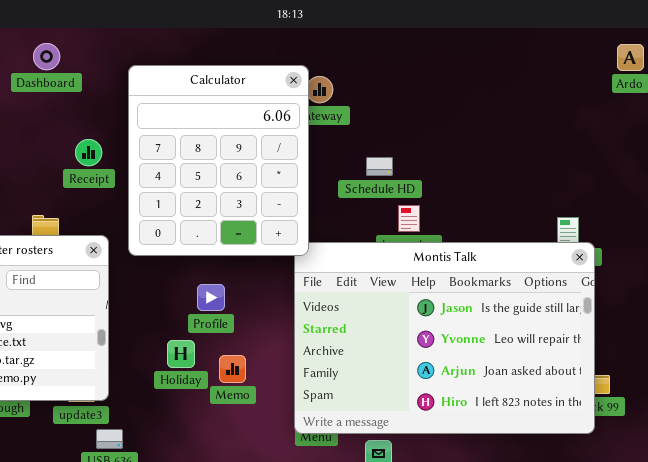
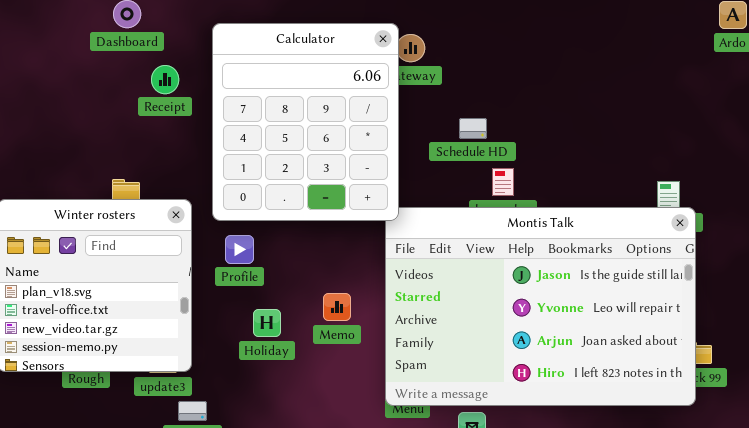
Receipt: [75,139,102,166] -> [151,65,179,94], moved
Profile: [197,284,225,311] -> [225,235,254,264], moved
Memo: [219,355,246,383] -> [323,293,351,321], moved

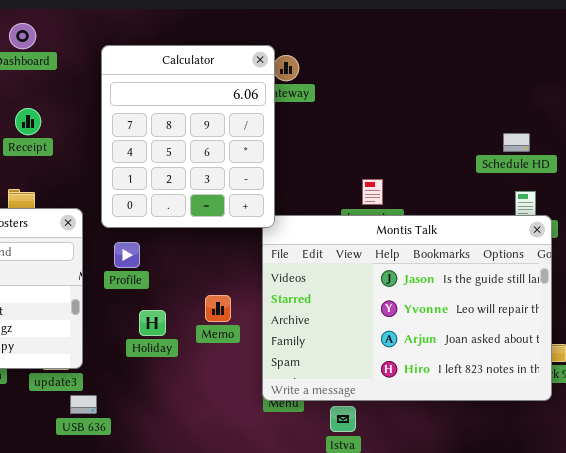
Receipt: [151,65,179,94] -> [15,108,41,135], moved
Schedule HD: [459,118,487,139] -> [503,133,530,152], moved

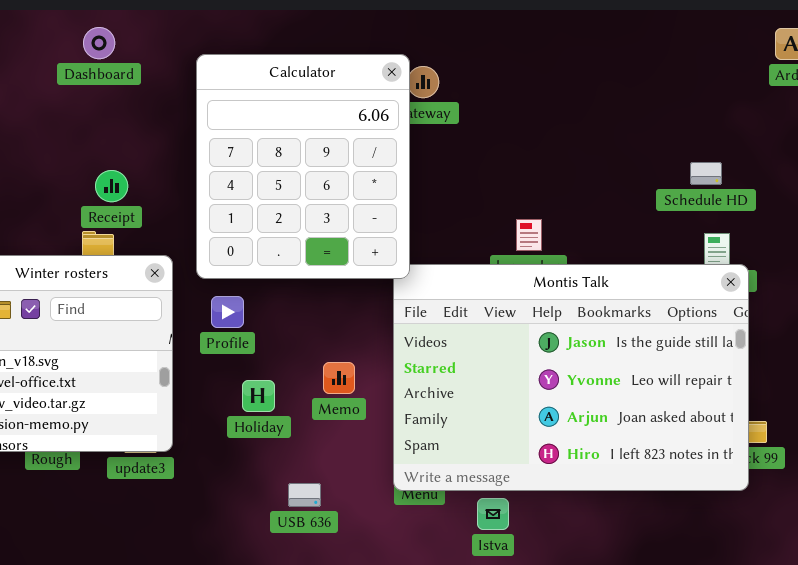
Receipt: [15,108,41,135] -> [95,170,128,202], moved
USB 636: [70,395,97,414] -> [288,483,321,507], moved

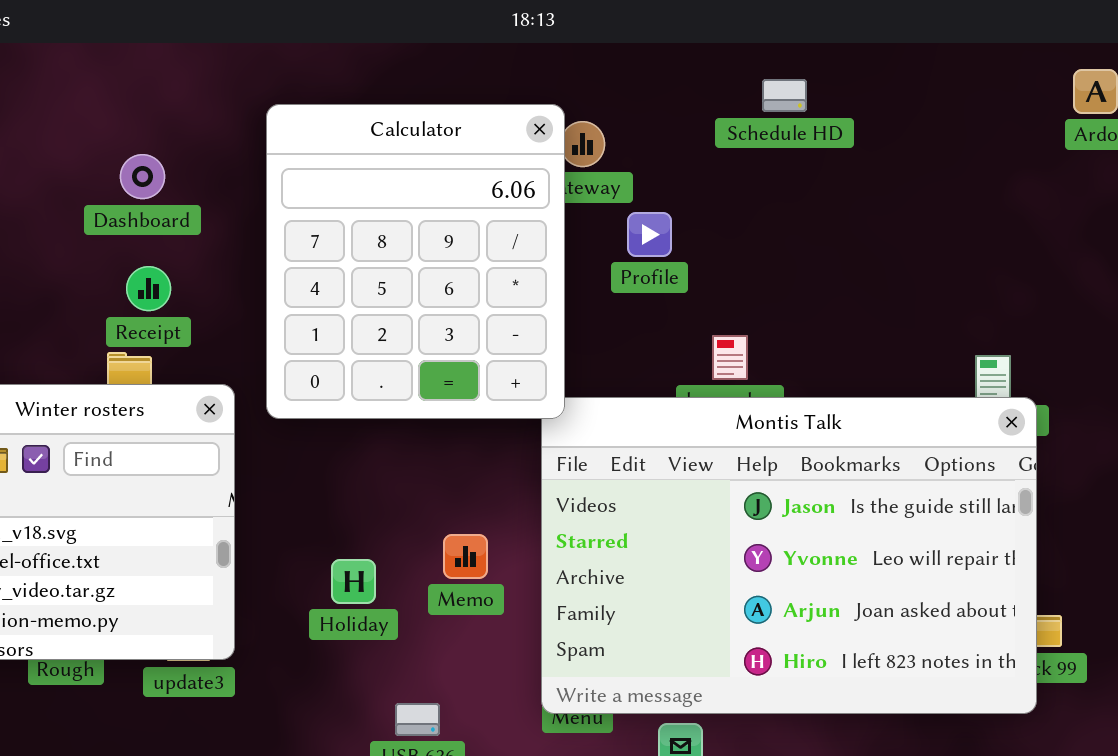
Dashboard: [83,27,115,59] -> [120,154,165,199], moved
Schedule HD: [690,162,722,185] -> [762,79,807,112], moved
Profile: [211,296,244,328] -> [627,212,672,257], moved

